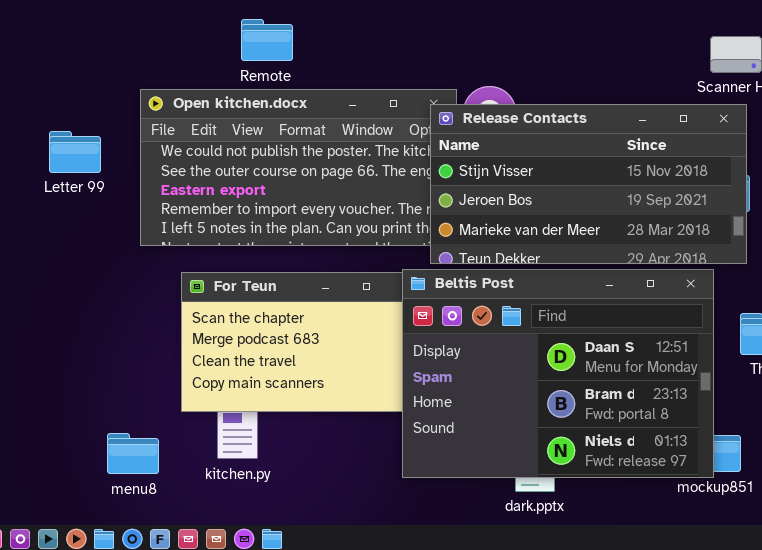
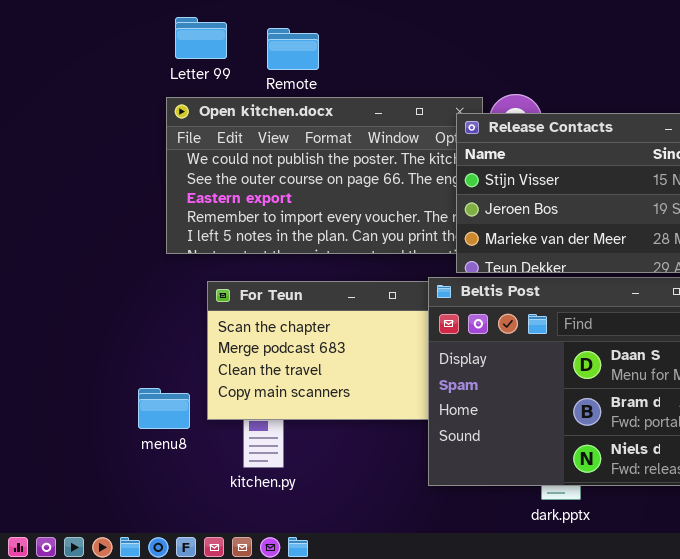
Letter 99: [49,131,101,173] -> [175,17,227,59], moved
menu8: [107,433,159,474] -> [138,388,190,429], moved

